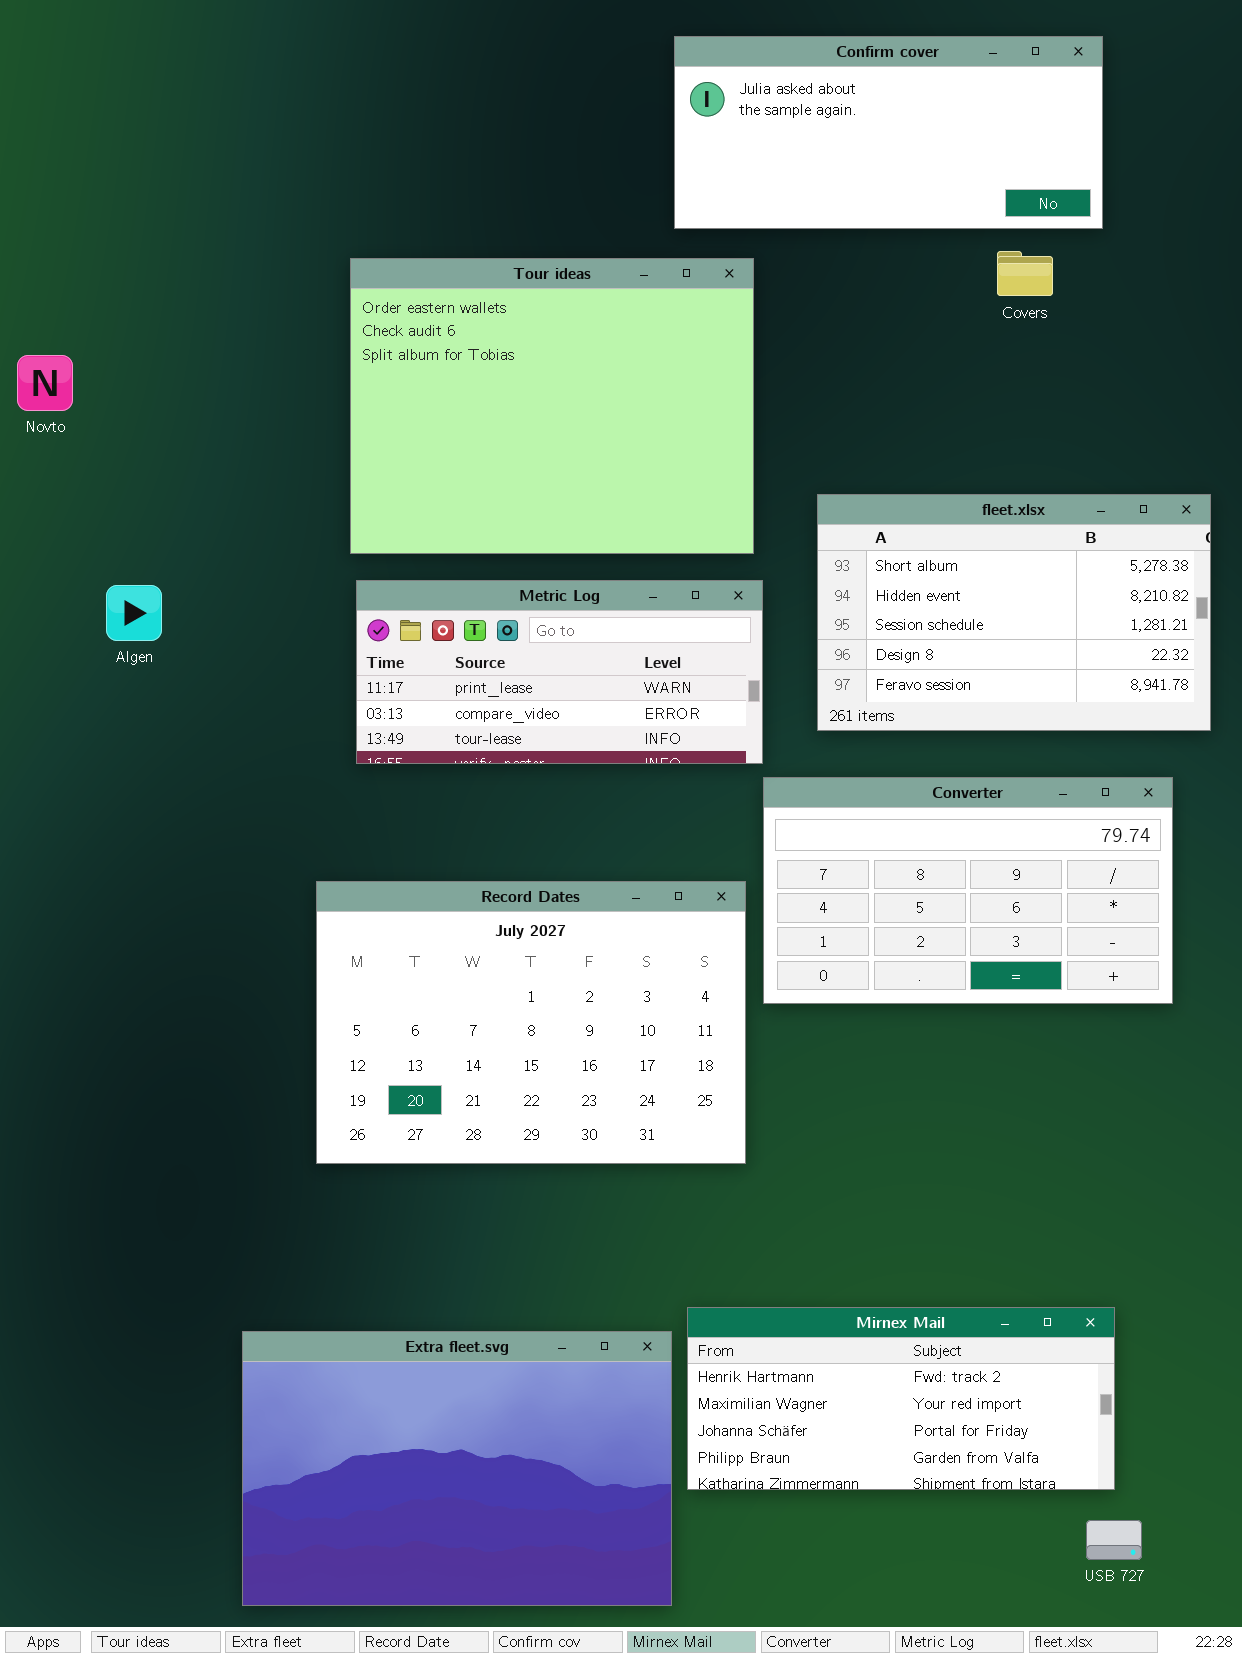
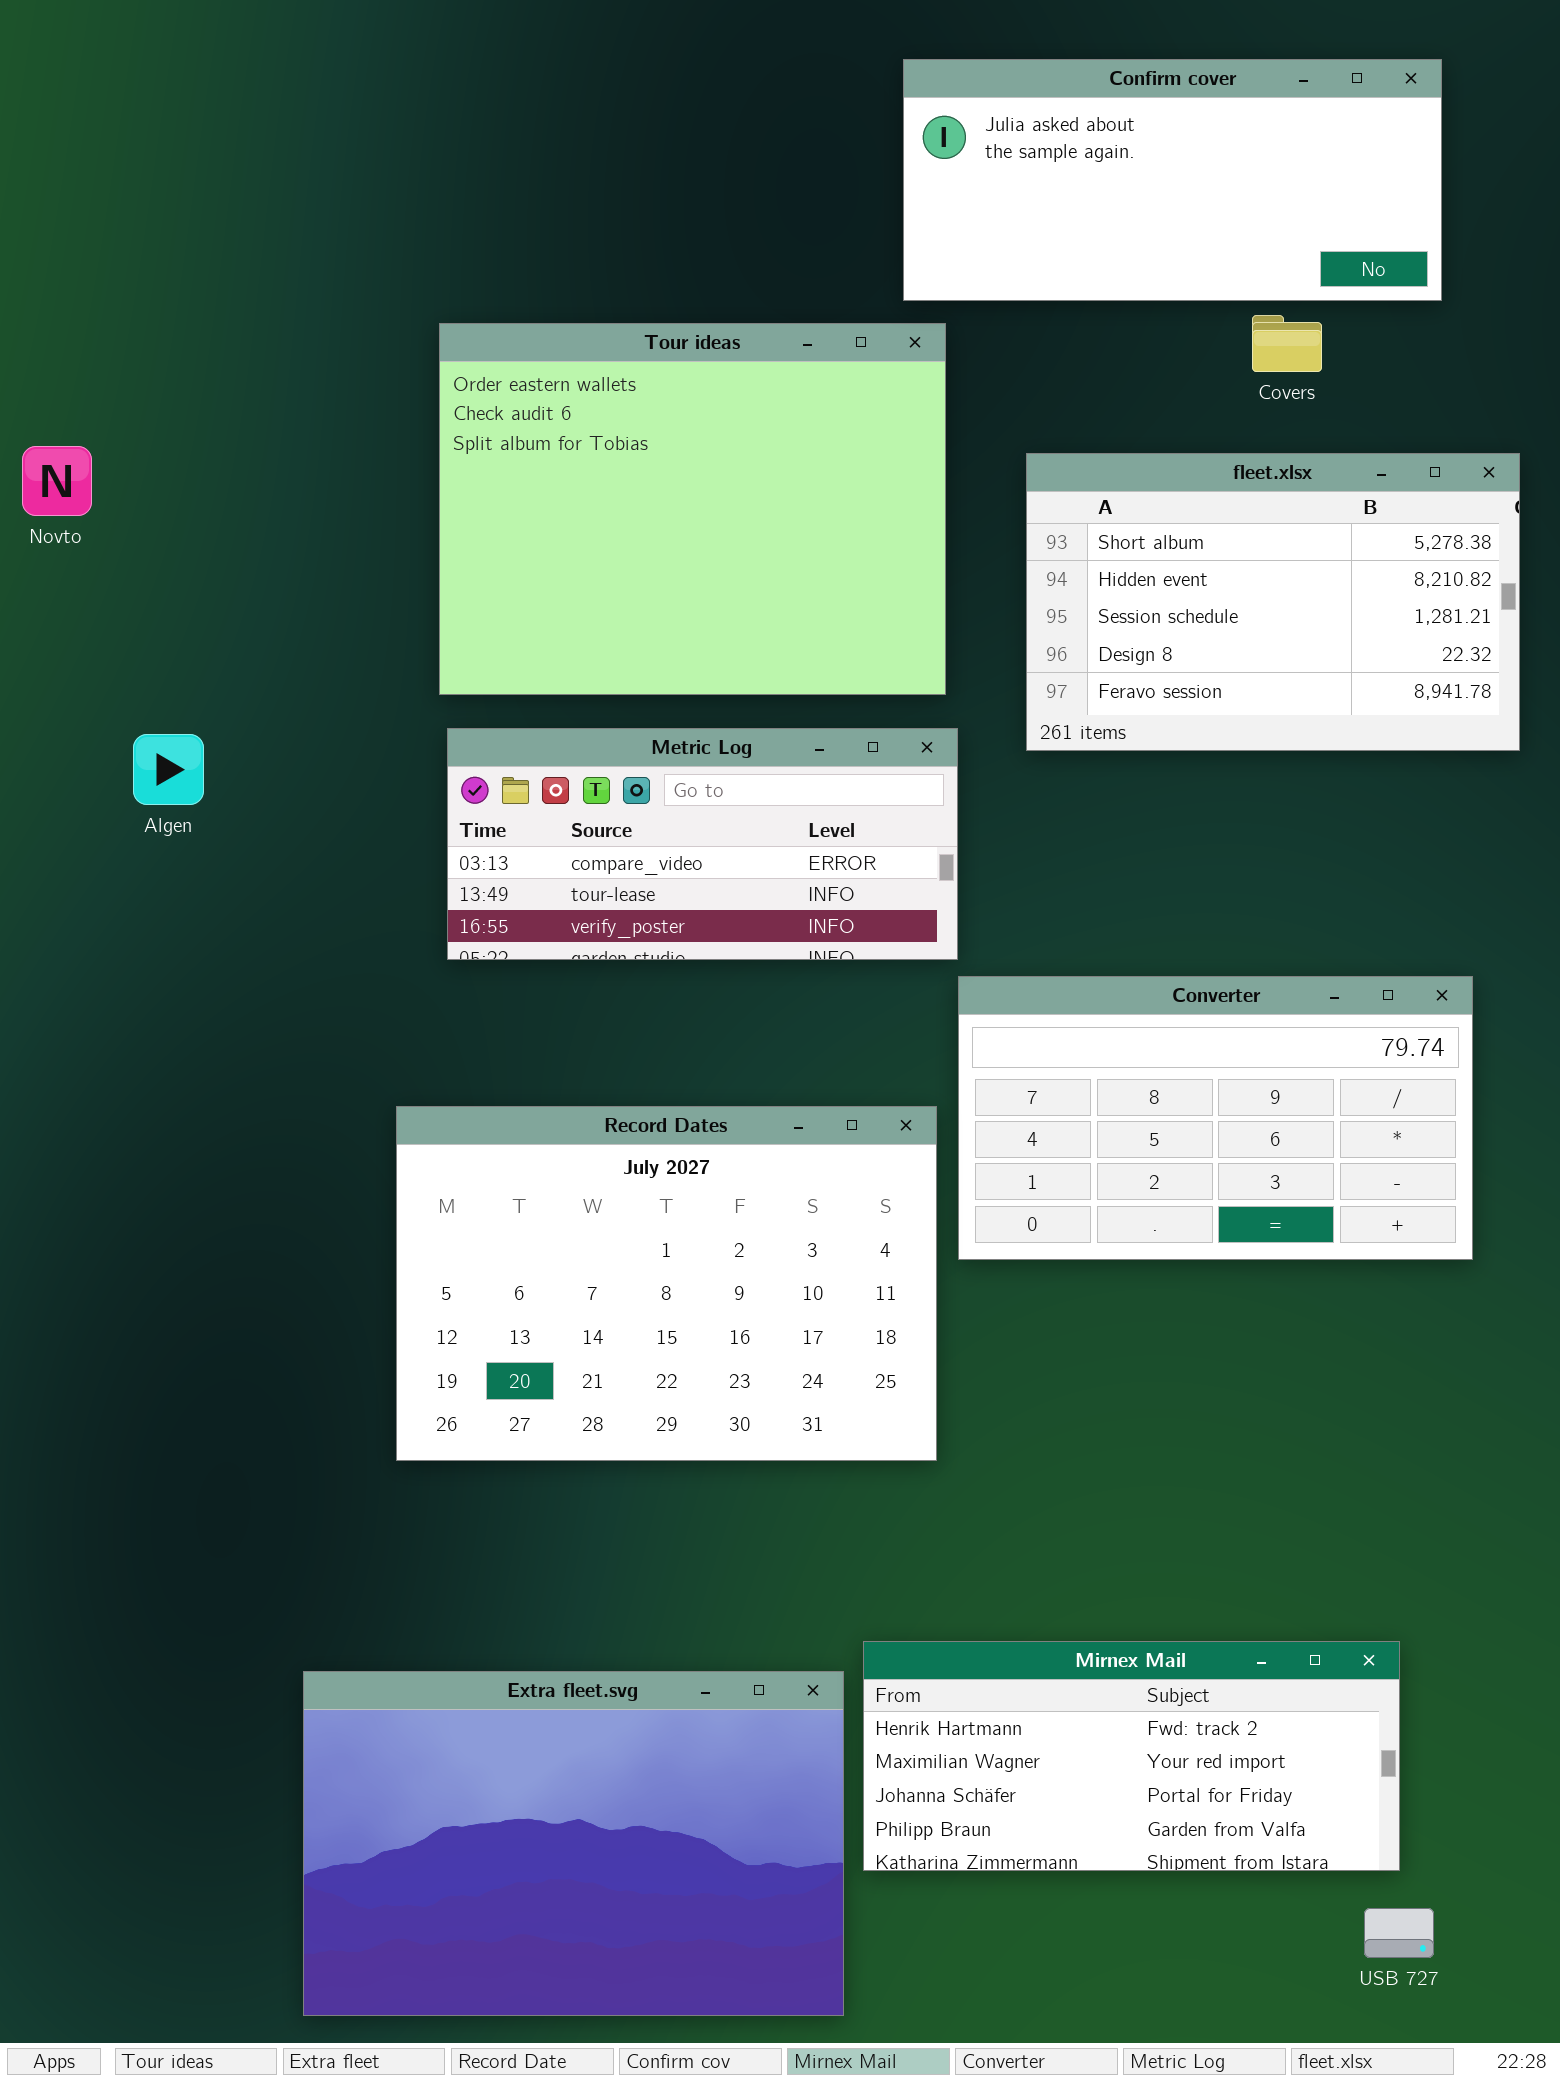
Confirm cover: [674,36,1103,229] -> [903,59,1442,301], moved
fleet.xlsx: [817,494,1211,731] -> [1026,453,1520,751], moved
Metric Log: [356,580,763,764] -> [447,728,958,960], scrolled down 1 row

